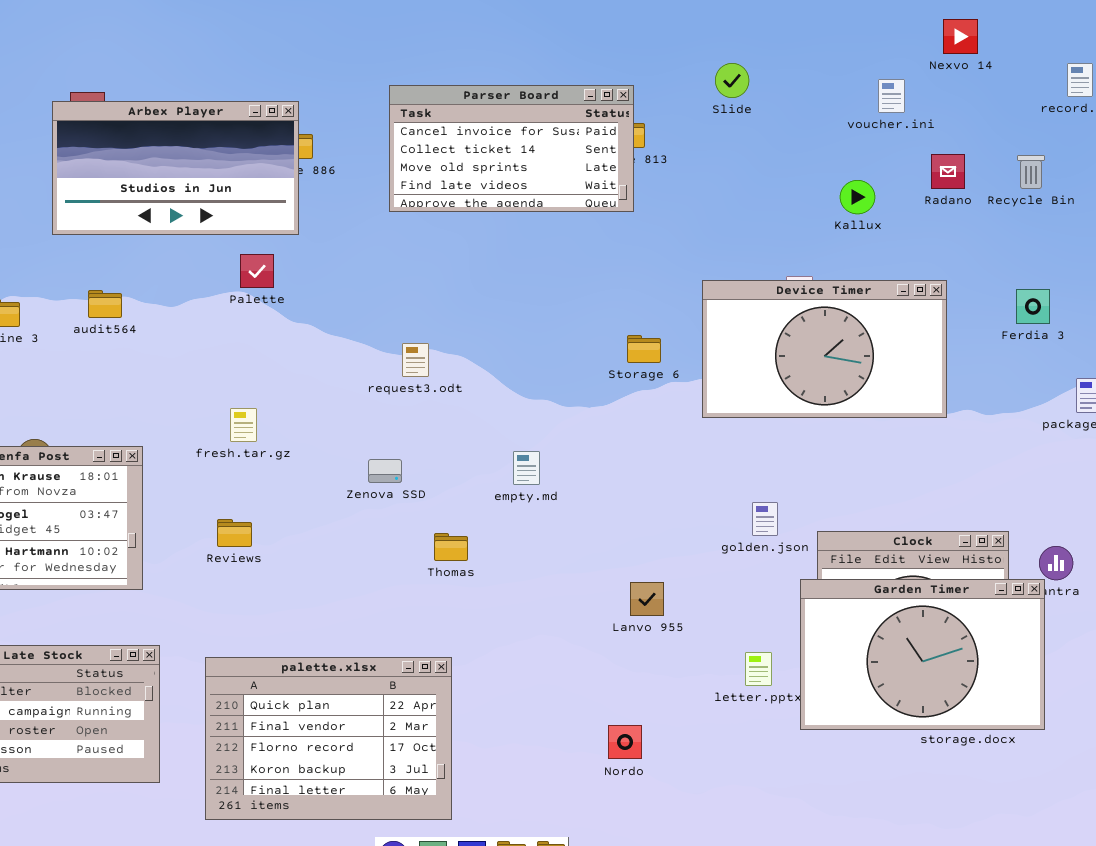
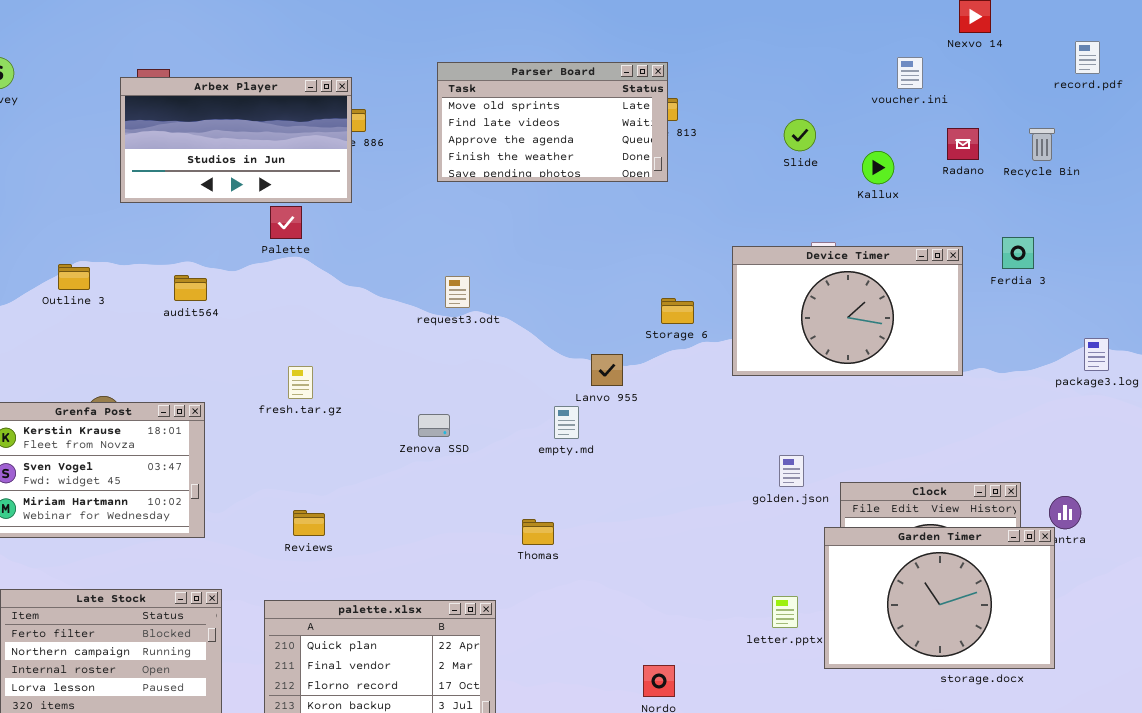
Slide: [715,63,749,98] -> [784,119,816,151], moved
Parser Board: [389,85,634,212] -> [437,62,668,182], scrolled down 2 rows
Palette: [240,254,274,288] -> [270,206,302,239], moved
Ferdia 3: [1016,289,1050,324] -> [1002,237,1034,269], moved
audit564: [88,290,122,318] -> [174,275,207,301], moved
request3.odt: [402,343,429,377] -> [445,276,470,308], moved
Reviews: [217,519,252,547] -> [293,510,325,536], moved
Thomas: [434,533,468,561] -> [522,519,554,545], moved
Lanvo 955: [630,582,664,616] -> [591,354,623,386], moved

